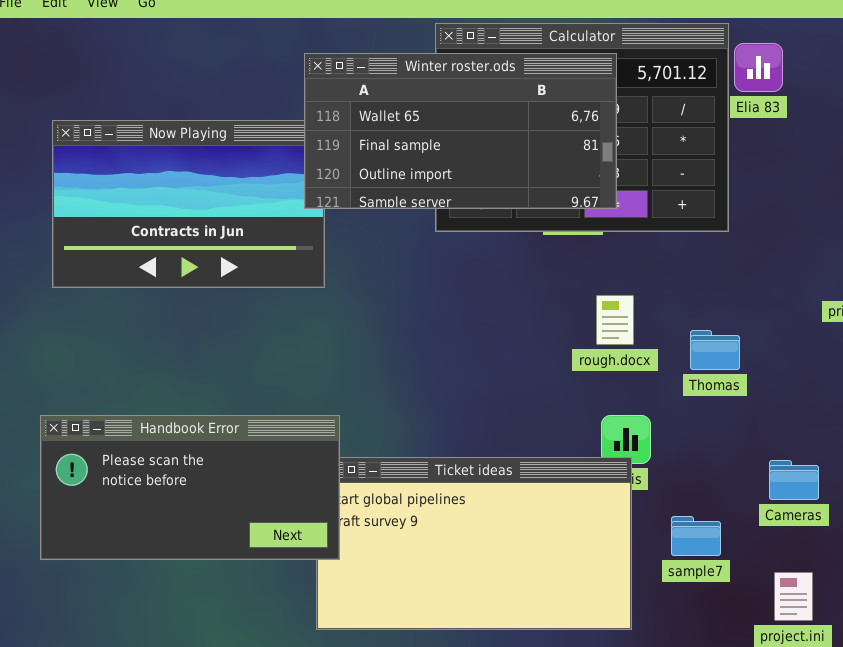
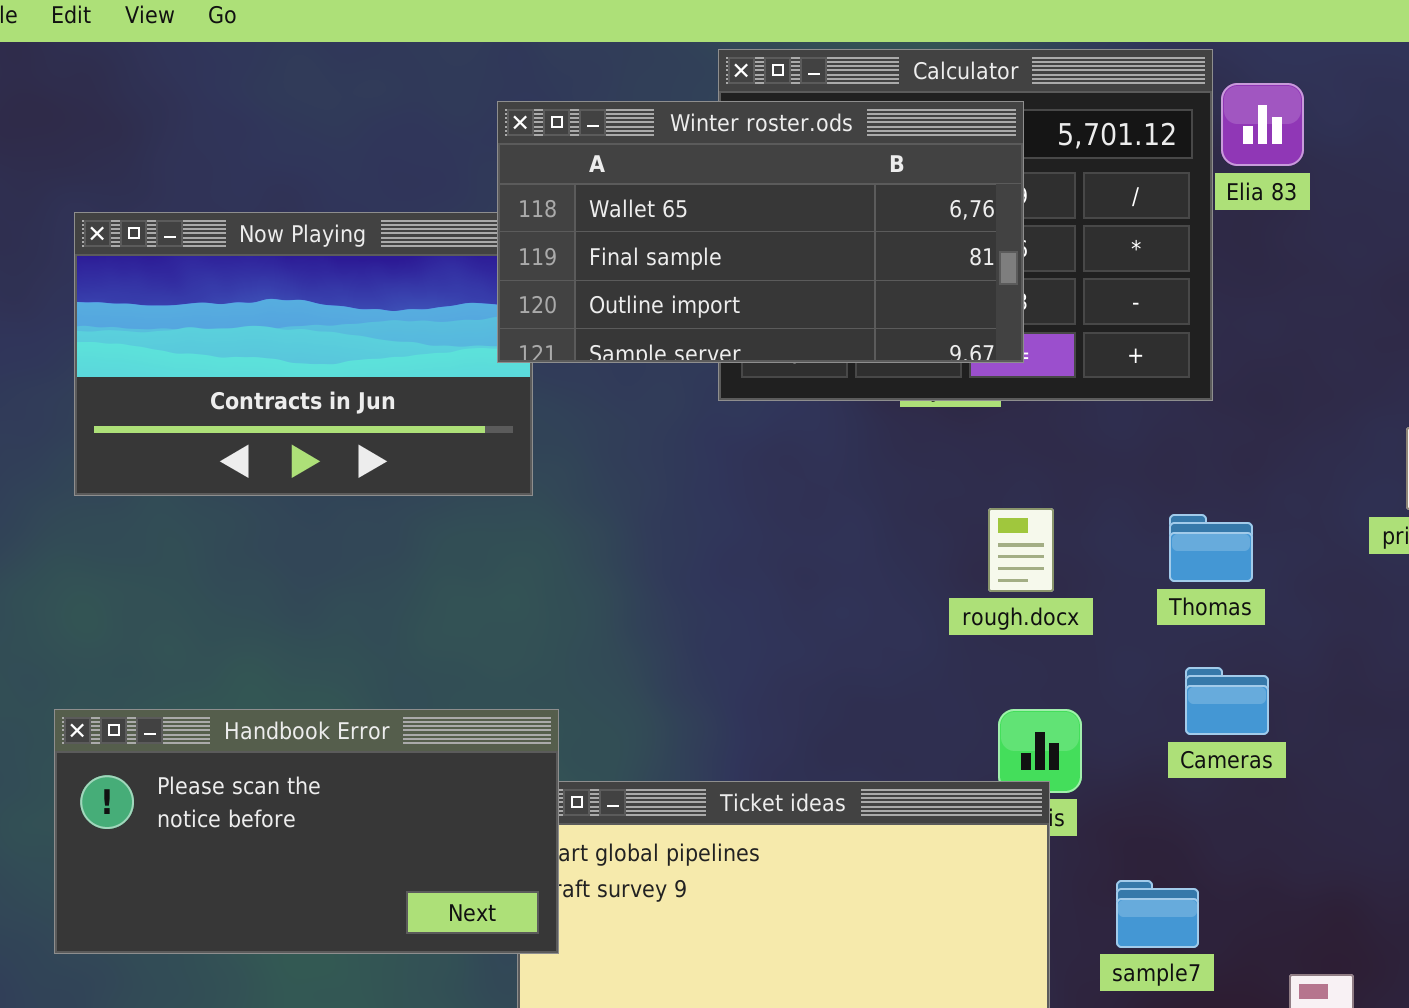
Thomas: [690,330,740,370] -> [1169,514,1253,582], moved
Cameras: [769,460,819,500] -> [1185,667,1269,735], moved

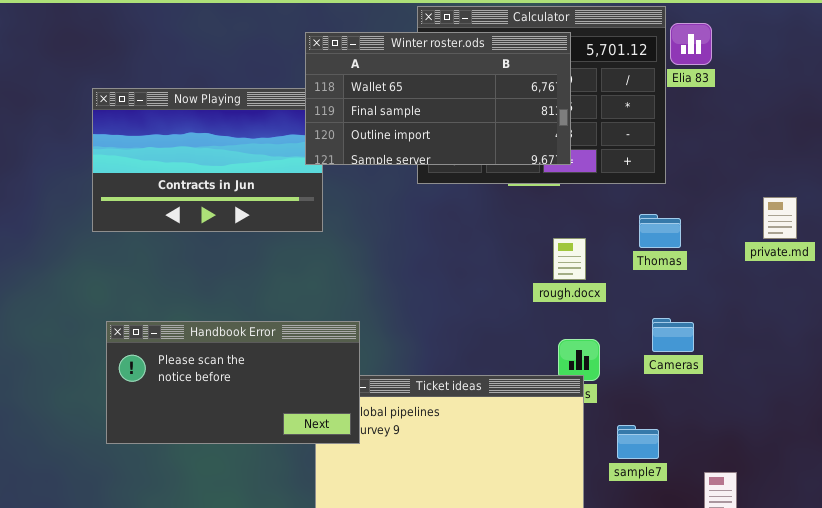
Thomas: [1169,514,1253,582] -> [639,214,681,248], moved
Handbook Error: [54,709,559,954] -> [106,321,360,444], moved

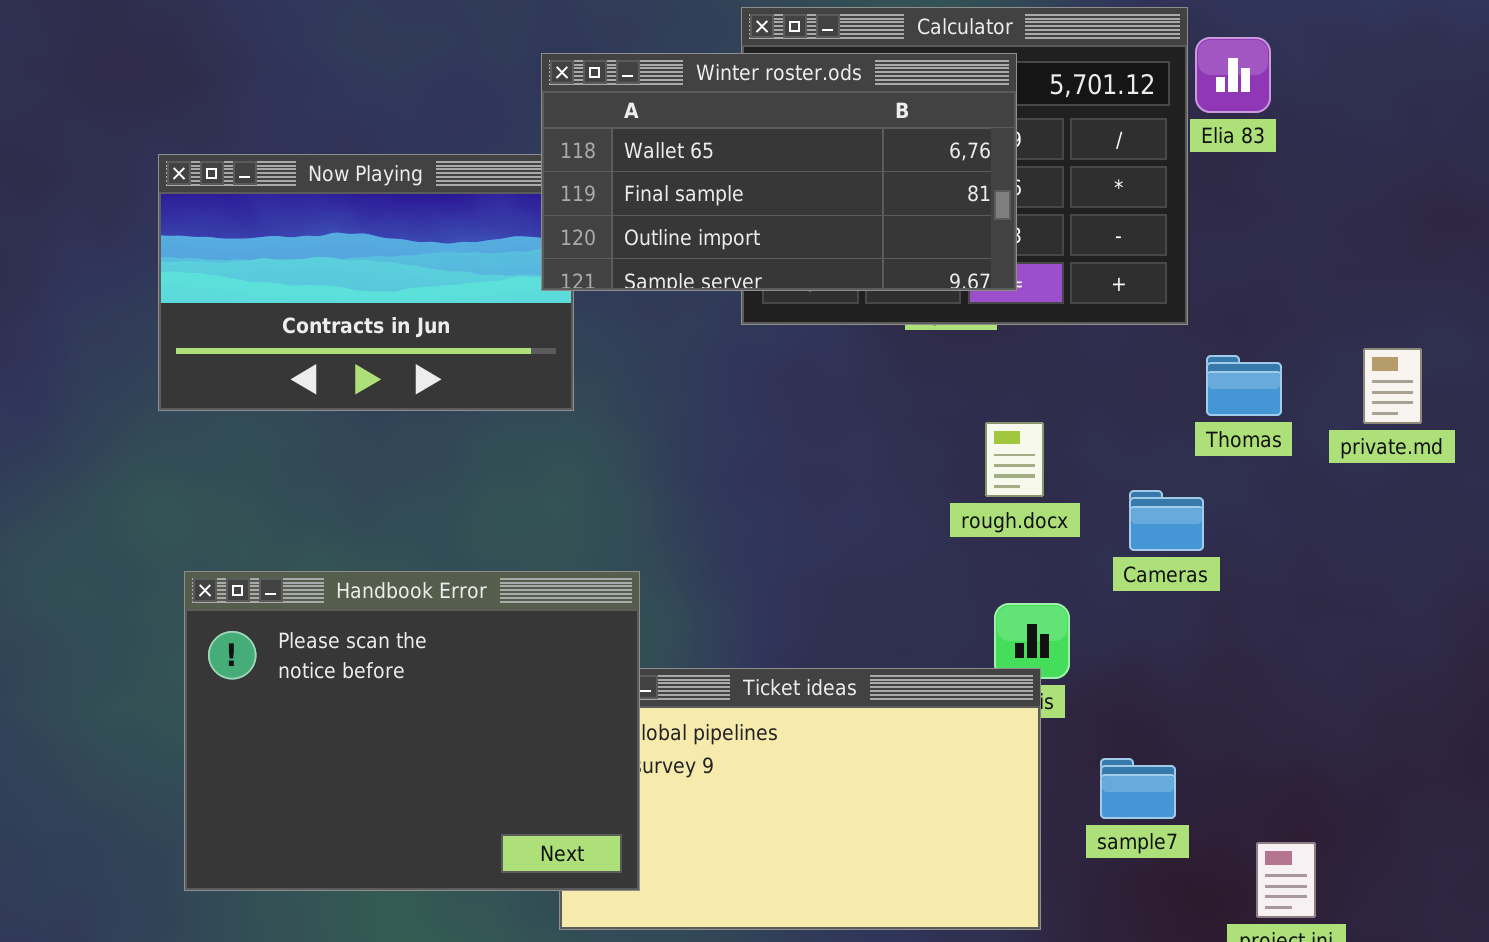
Thomas: [639,214,681,248] -> [1206,355,1282,416], moved
Cameras: [652,318,694,352] -> [1129,490,1204,551], moved
Handbook Error: [106,321,360,444] -> [184,571,640,891], resized

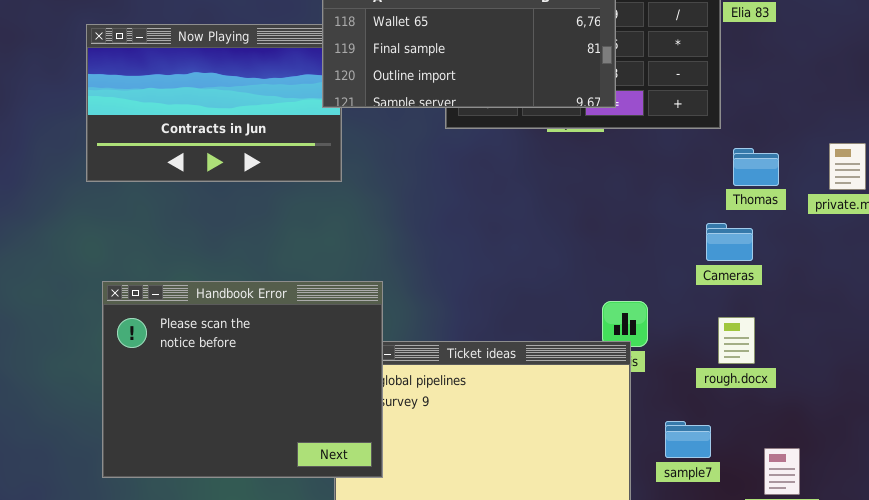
rough.docx: [985,422,1044,497] -> [718,317,755,364], moved
Cameras: [1129,490,1204,551] -> [706,223,753,261], moved
sample7: [1100,758,1176,819] -> [665,421,711,458], moved

